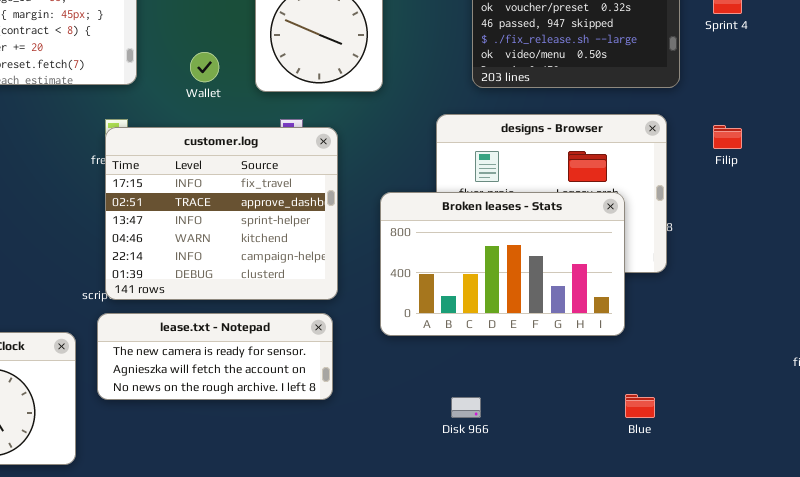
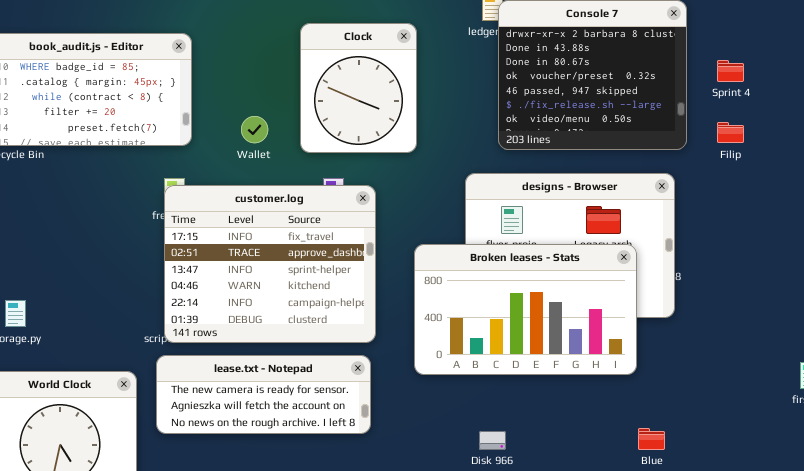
Filip: [713,125,742,149] -> [717,122,744,143], moved

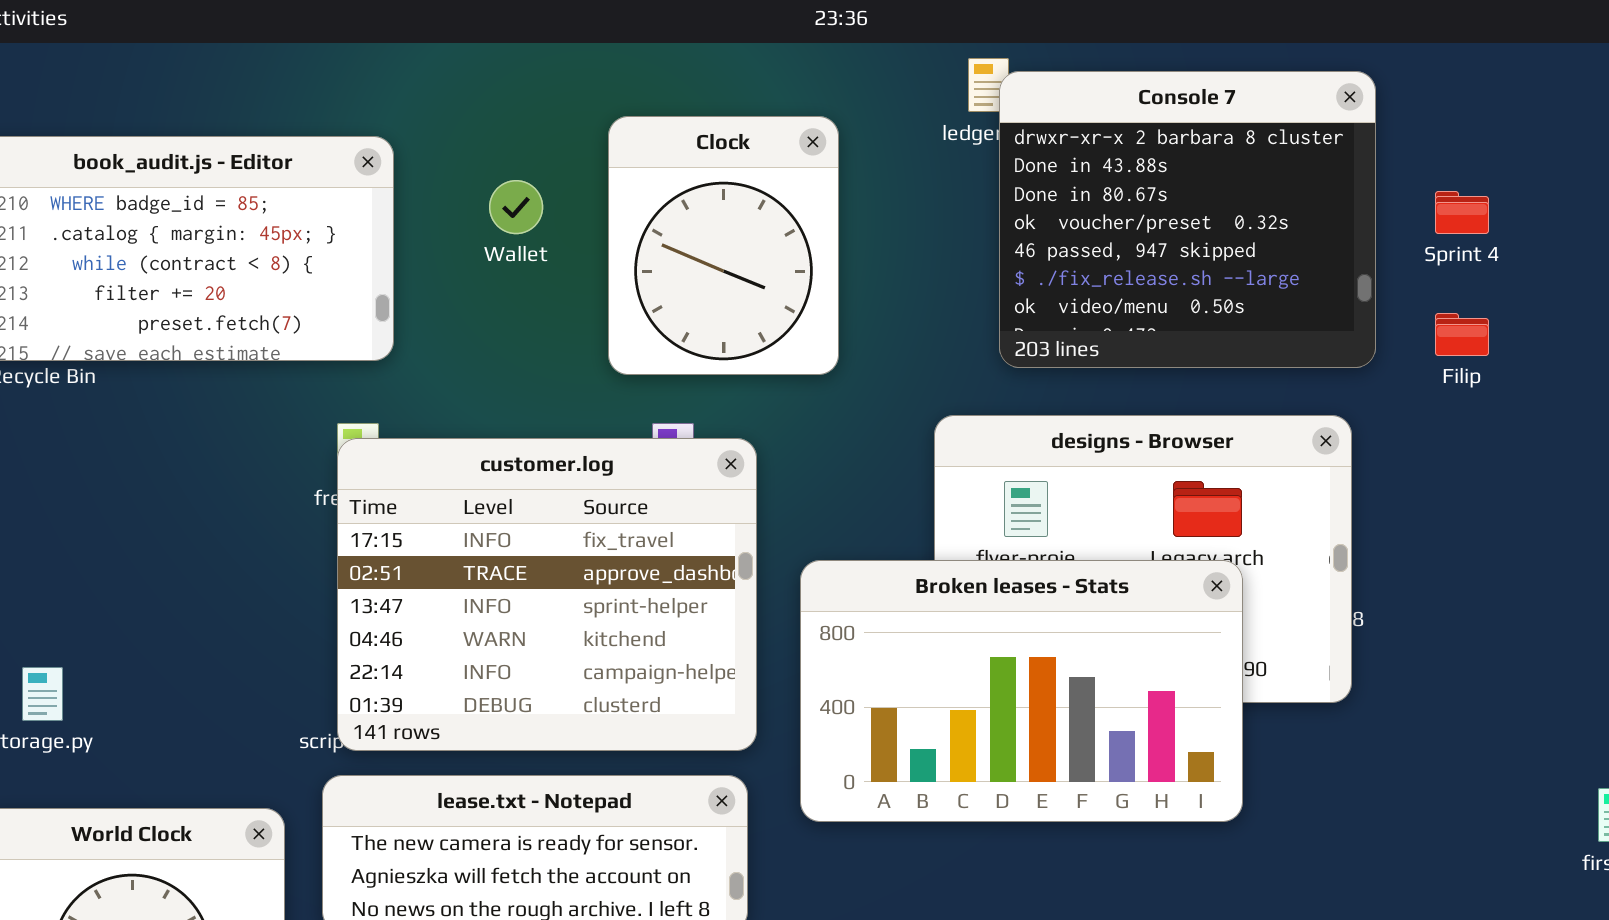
Wallet: [241,116,268,143] -> [489,180,543,234], moved
Broken leases - Stats: [414,244,637,375] -> [800,560,1243,822], moved

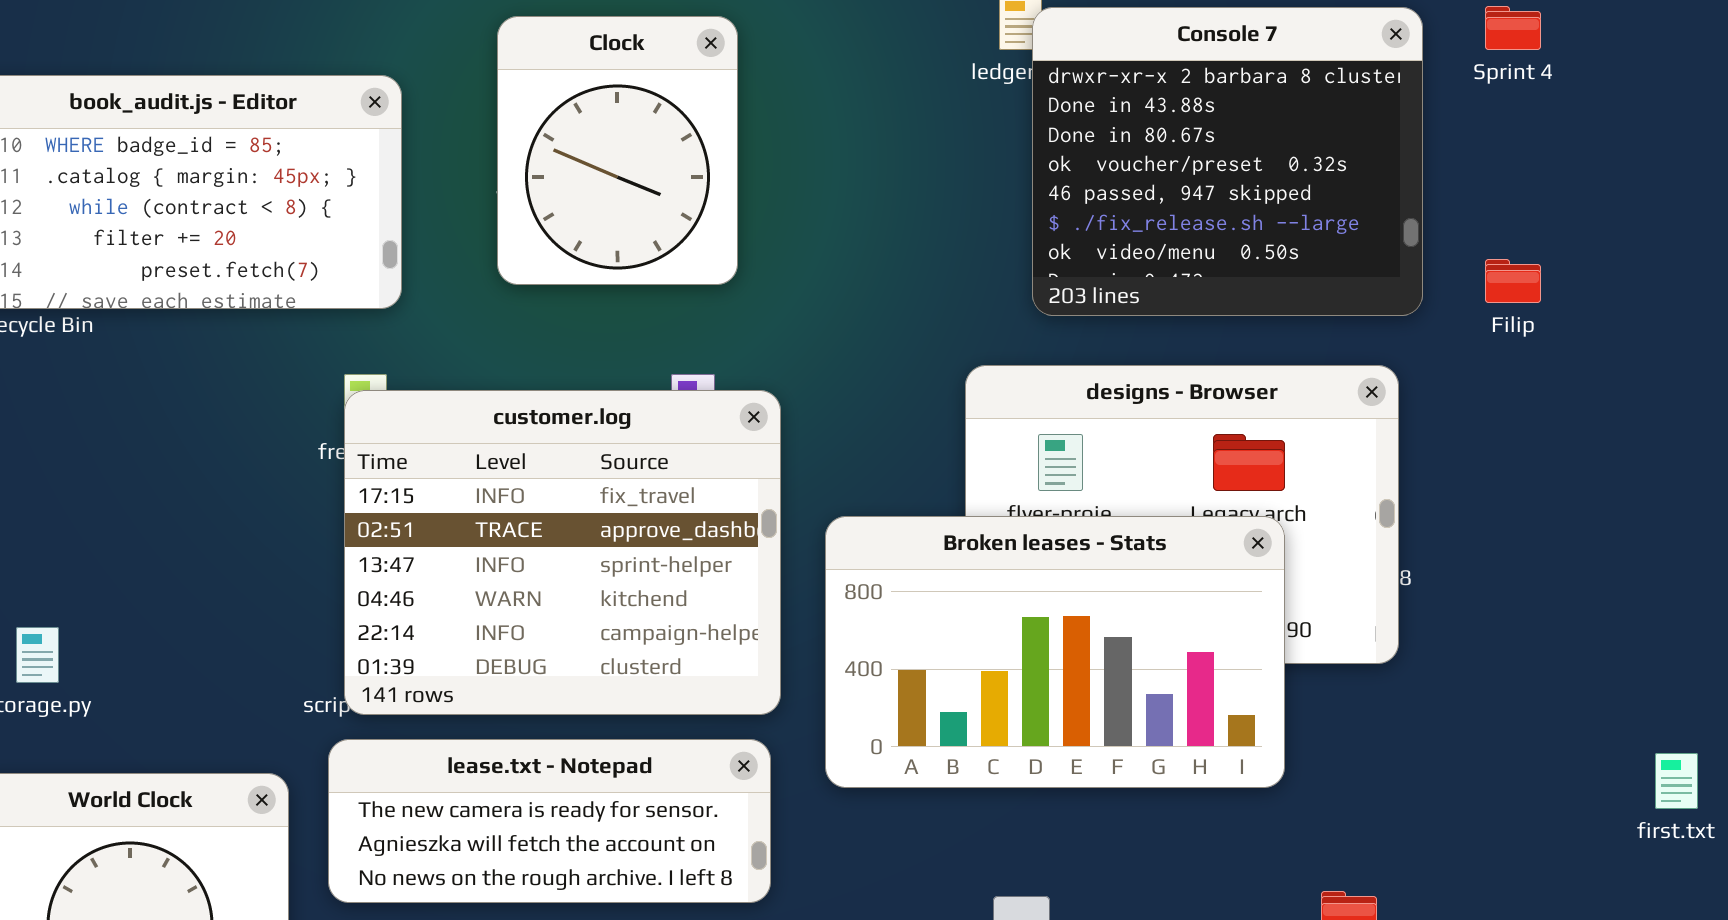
Clock: [608,116,839,375] -> [497,16,738,285], moved
Sprint 4: [1435,191,1489,234] -> [1485,6,1541,50], moved

